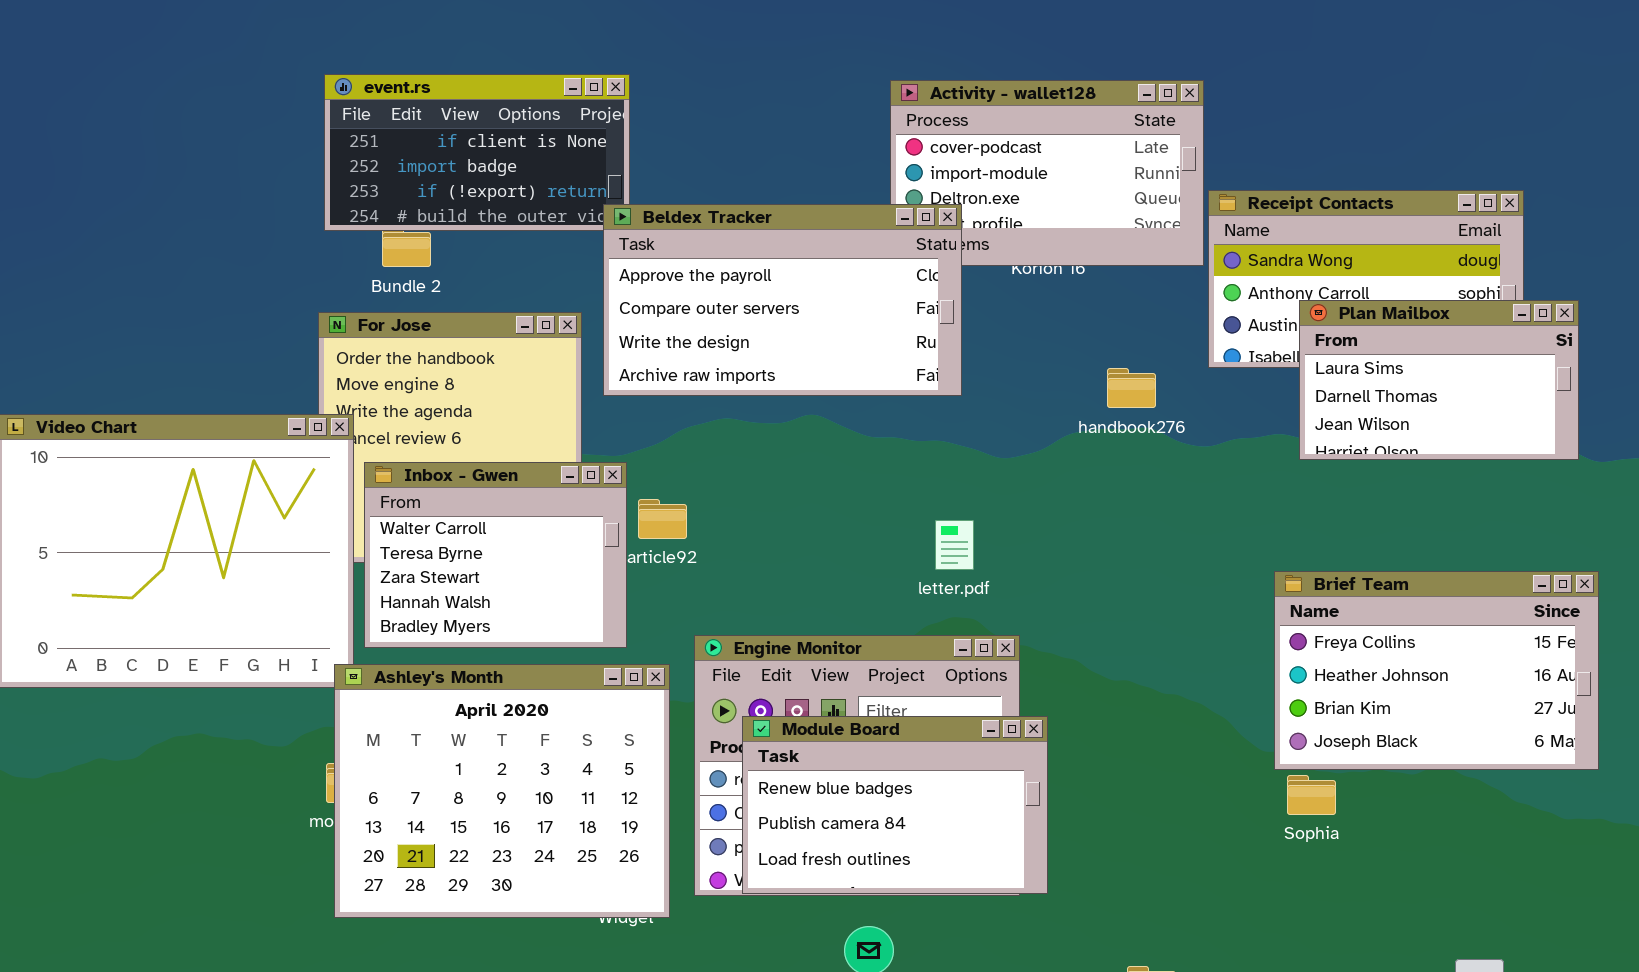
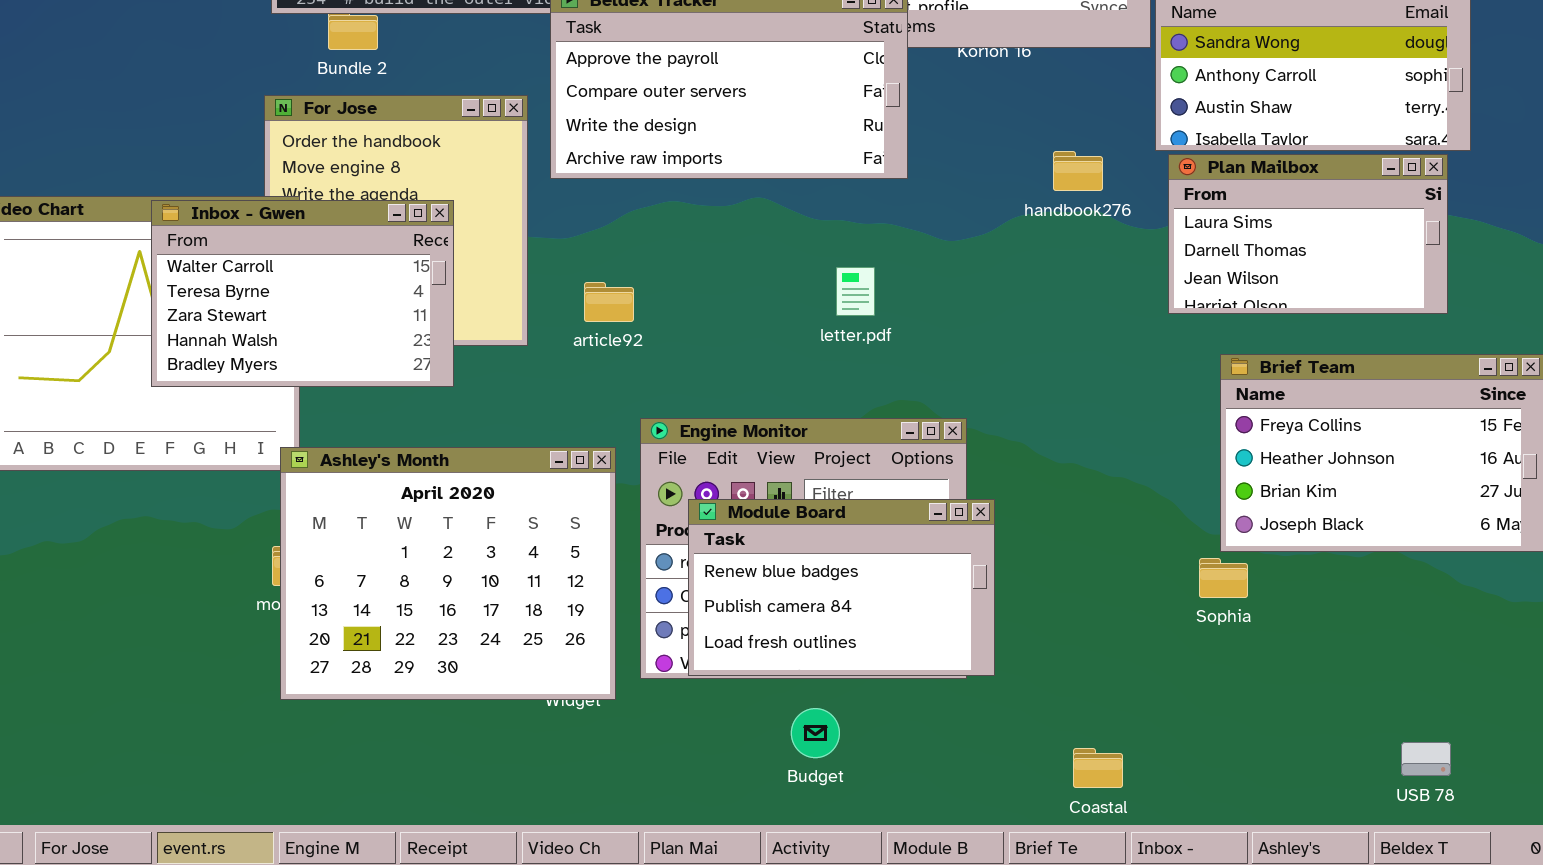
Plan Mailbox: [1299,300,1579,460] -> [1168,154,1448,314], moved
Inbox - Gwen: [364,462,627,648] -> [151,200,454,387], moved, resized
letter.pdf: [935,520,974,570] -> [836,267,875,316], moved
Sophia: [1287,775,1336,815] -> [1199,558,1248,598], moved

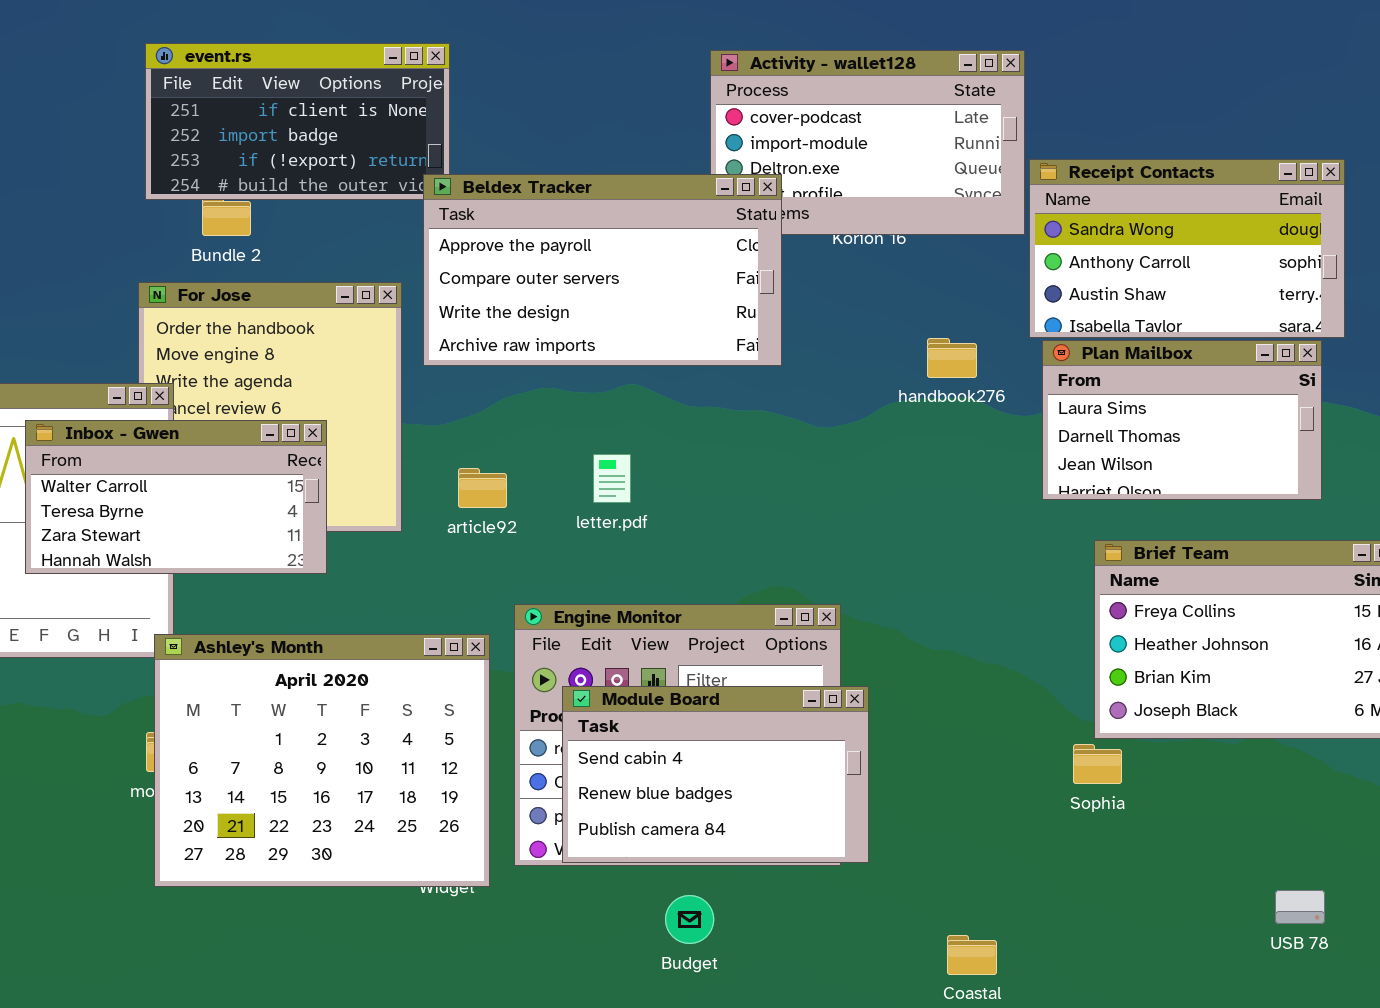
Inbox - Gwen: [151,200,454,387] -> [25,420,327,574], resized
letter.pdf: [836,267,875,316] -> [593,454,631,503], moved
Module Board: [688,499,995,676] -> [562,686,869,863], scrolled up 1 row
USB 78: [1401,742,1451,776] -> [1275,890,1325,924], moved

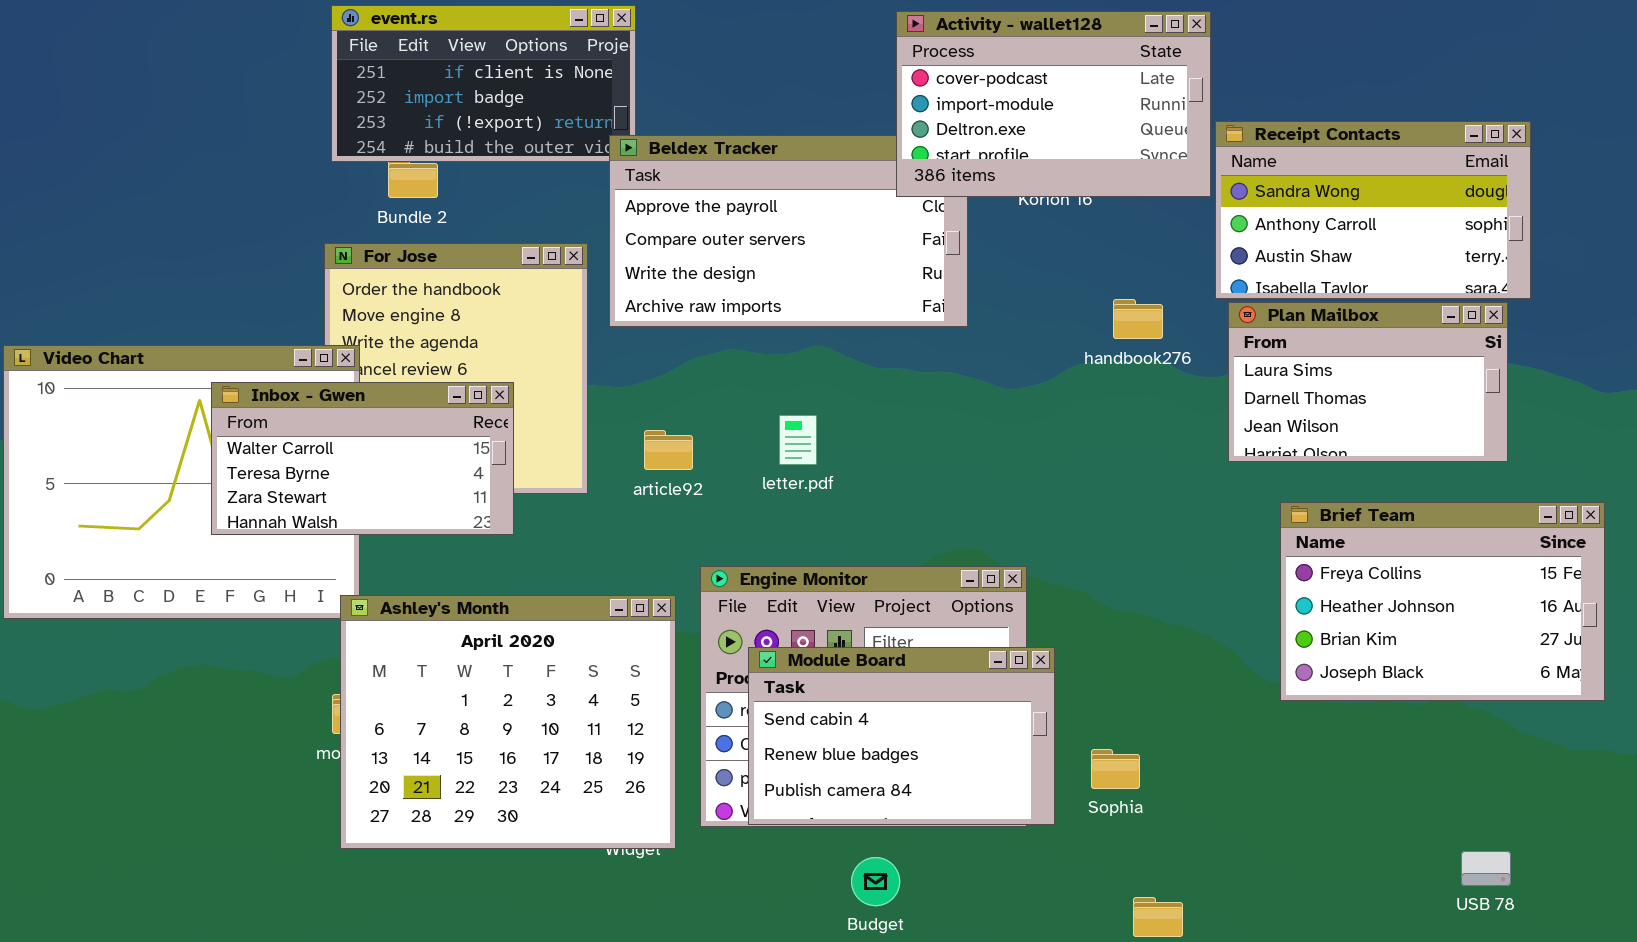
Activity - wallet128: [710,50,1025,235] -> [896,11,1211,197], raised
Sophia: [1073,744,1122,784] -> [1091,749,1140,789], moved

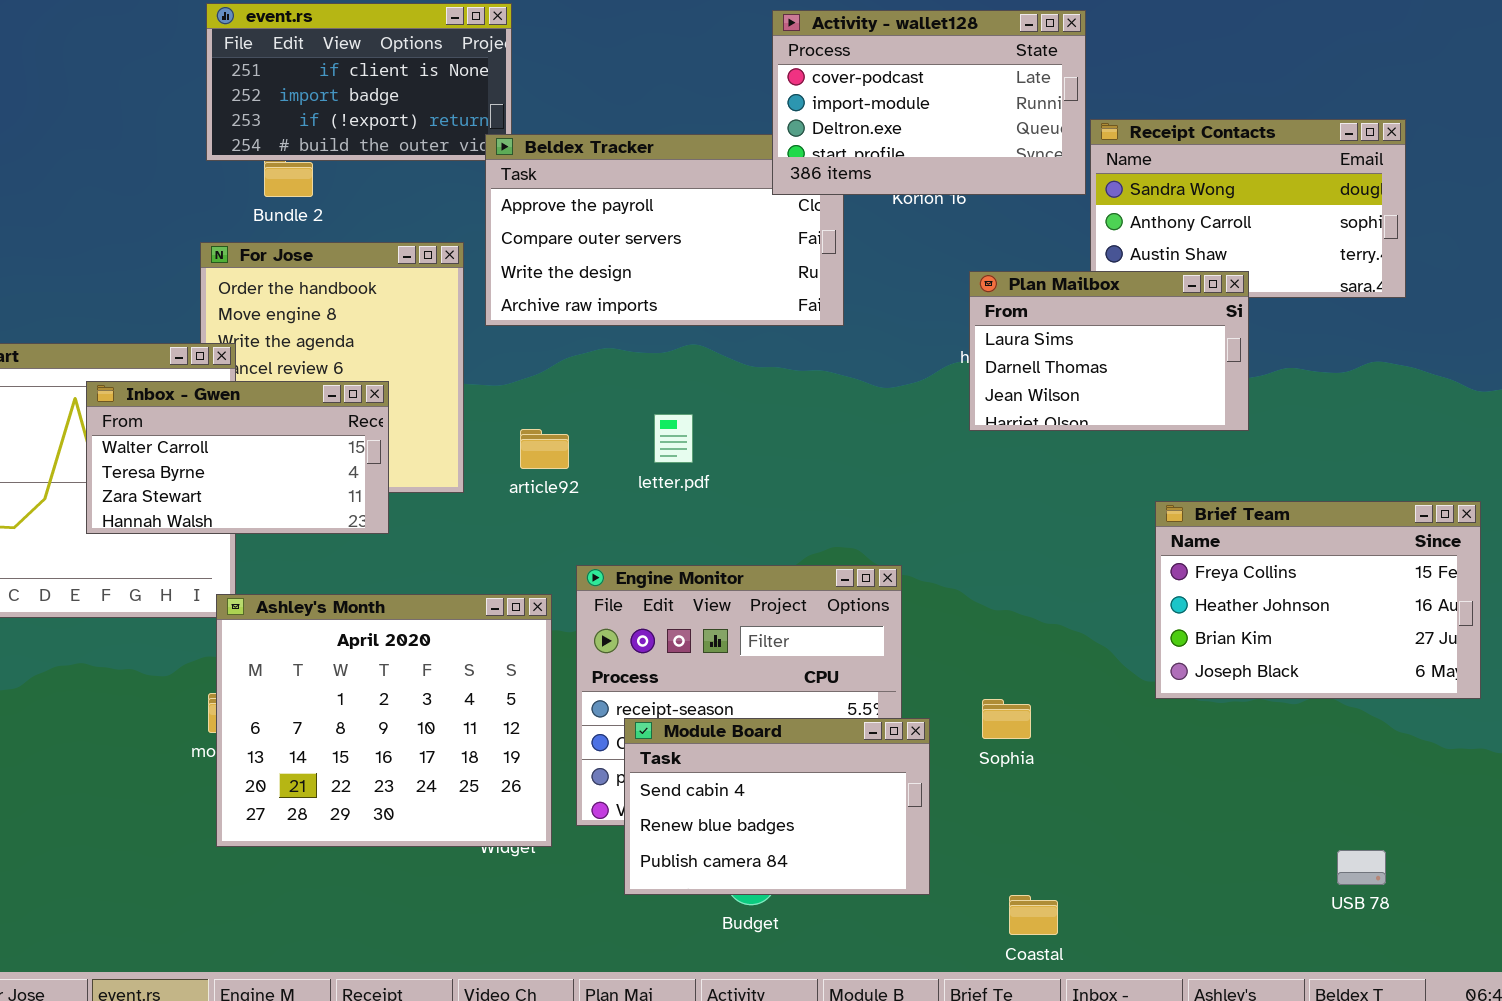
Plan Mailbox: [1228,302,1508,462] -> [969,271,1249,431], moved
Module Board: [748,647,1055,825] -> [624,718,930,895], moved
Sophia: [1091,749,1140,789] -> [982,699,1031,739], moved

